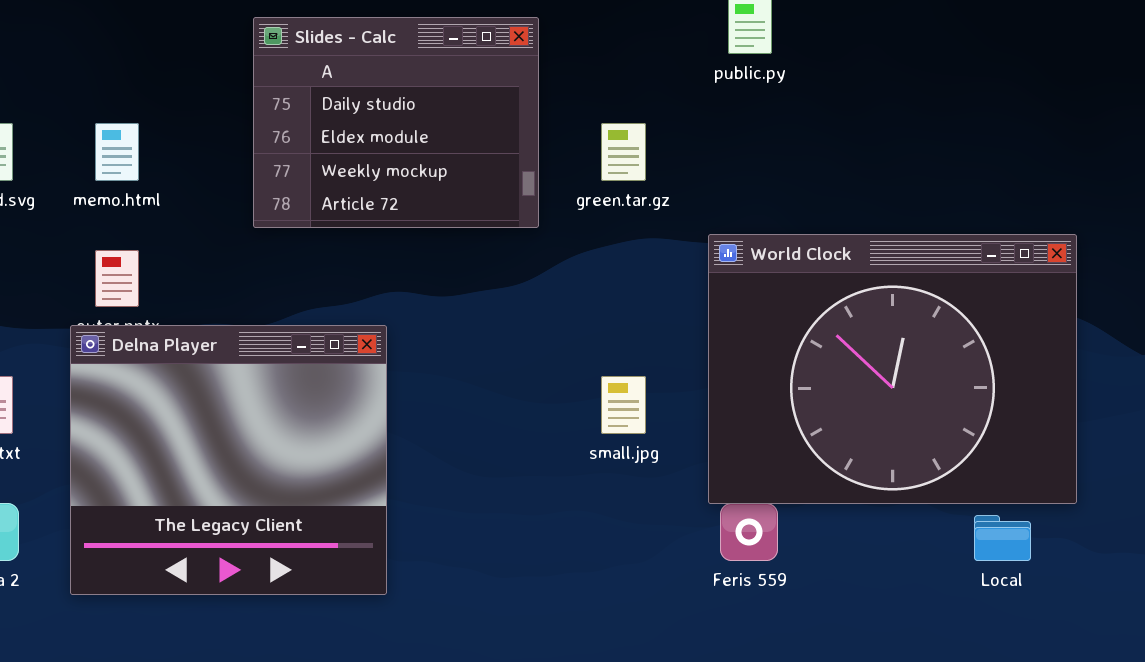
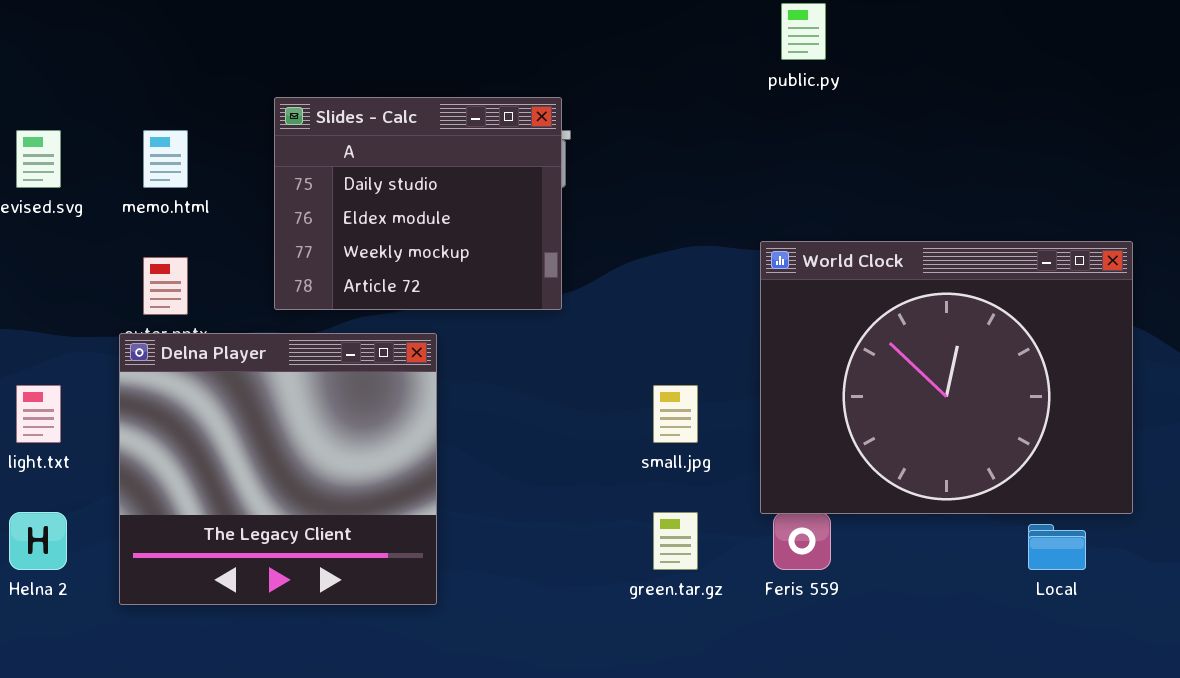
Slides - Calc: [253,17,539,228] -> [274,97,562,310], moved
green.tar.gz: [601,123,646,181] -> [653,512,698,570], moved

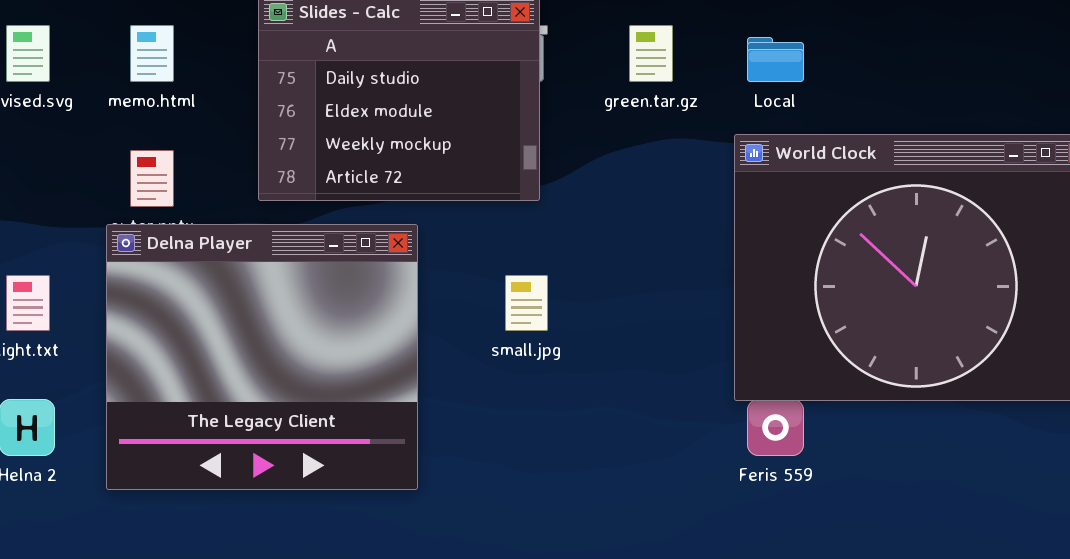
small.jpg: [653,385,698,443] -> [505,275,548,331], moved
green.tar.gz: [653,512,698,570] -> [629,25,673,82], moved
Local: [1028,524,1086,570] -> [747,37,804,82], moved

